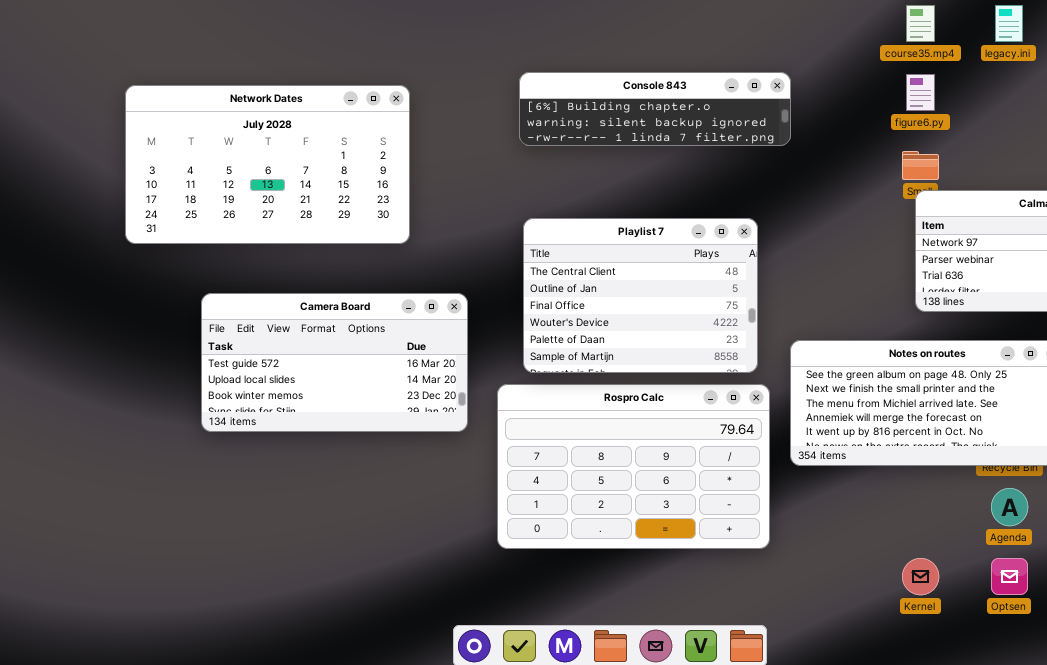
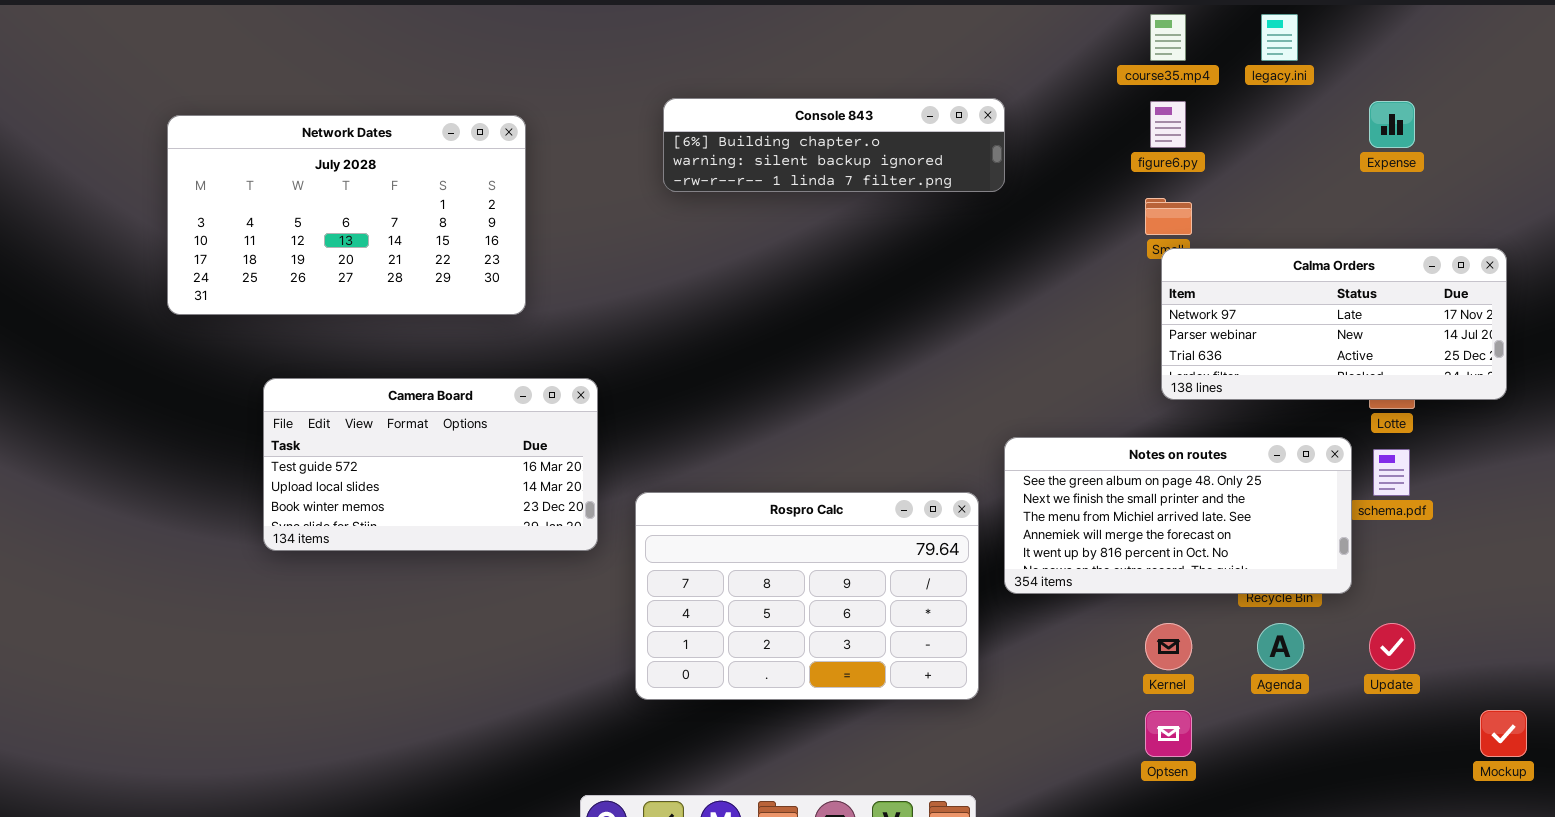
Playlist 7: [523,218,758,373] -> none, closed
Kernel: [902,558,939,595] -> [1145,623,1192,670], moved
Optsen: [991,558,1028,595] -> [1145,710,1192,757], moved

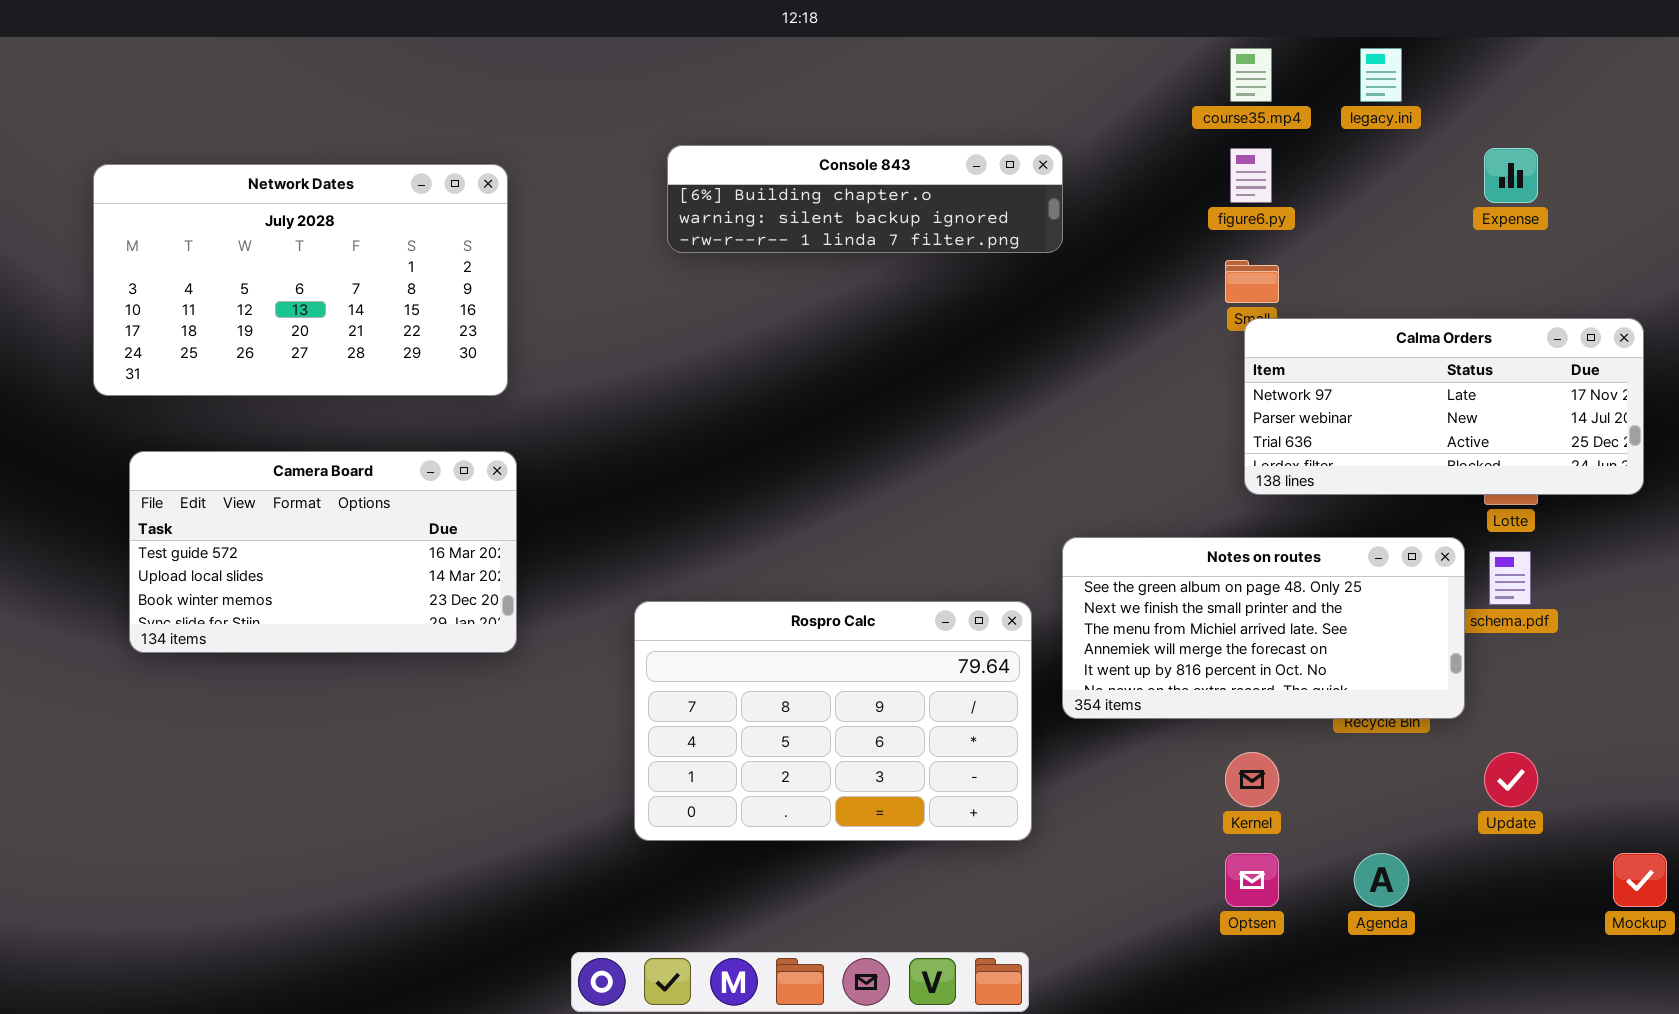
Camera Board: [263,378,598,551] -> [129,451,517,653], moved
Agenda: [1257,623,1304,670] -> [1354,853,1409,907], moved

